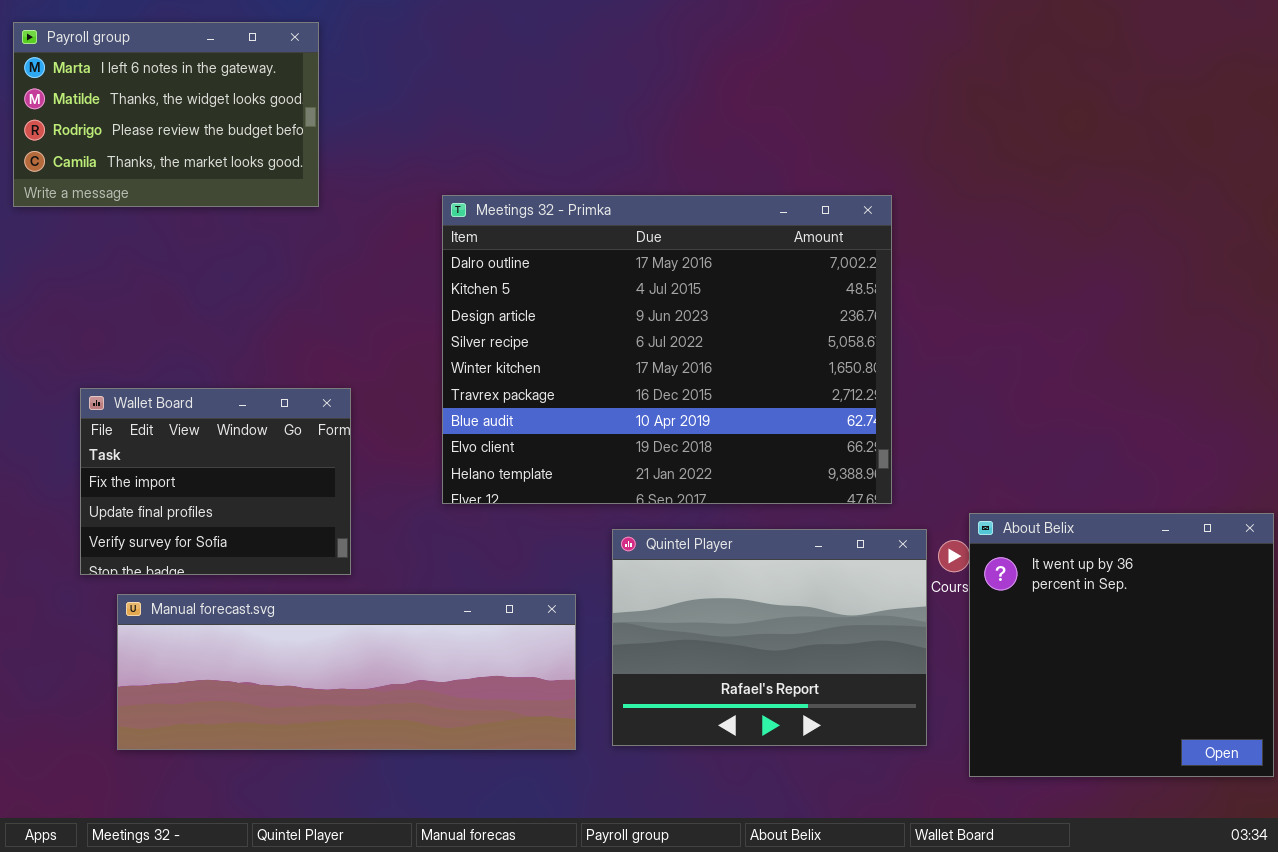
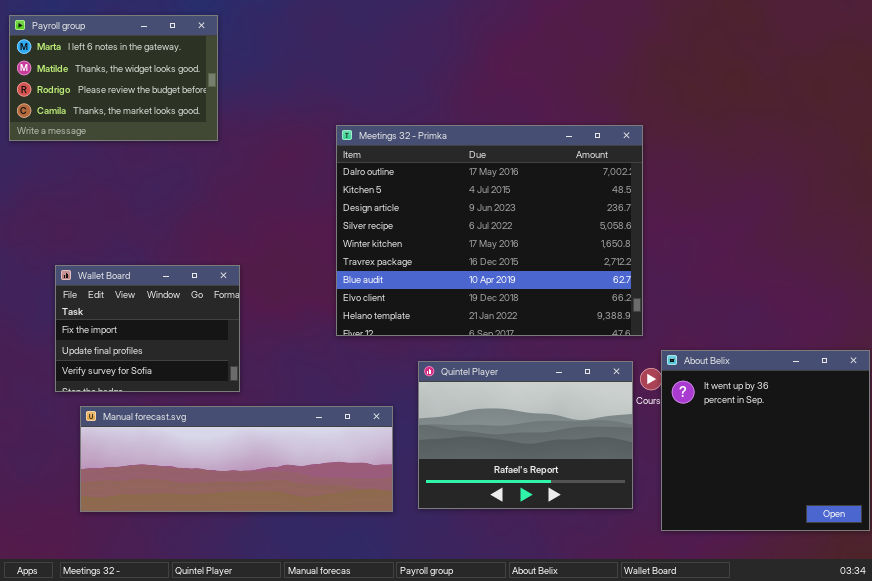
Meetings 32 - Primka: [442,195,892,504] -> [336,125,643,336], moved

